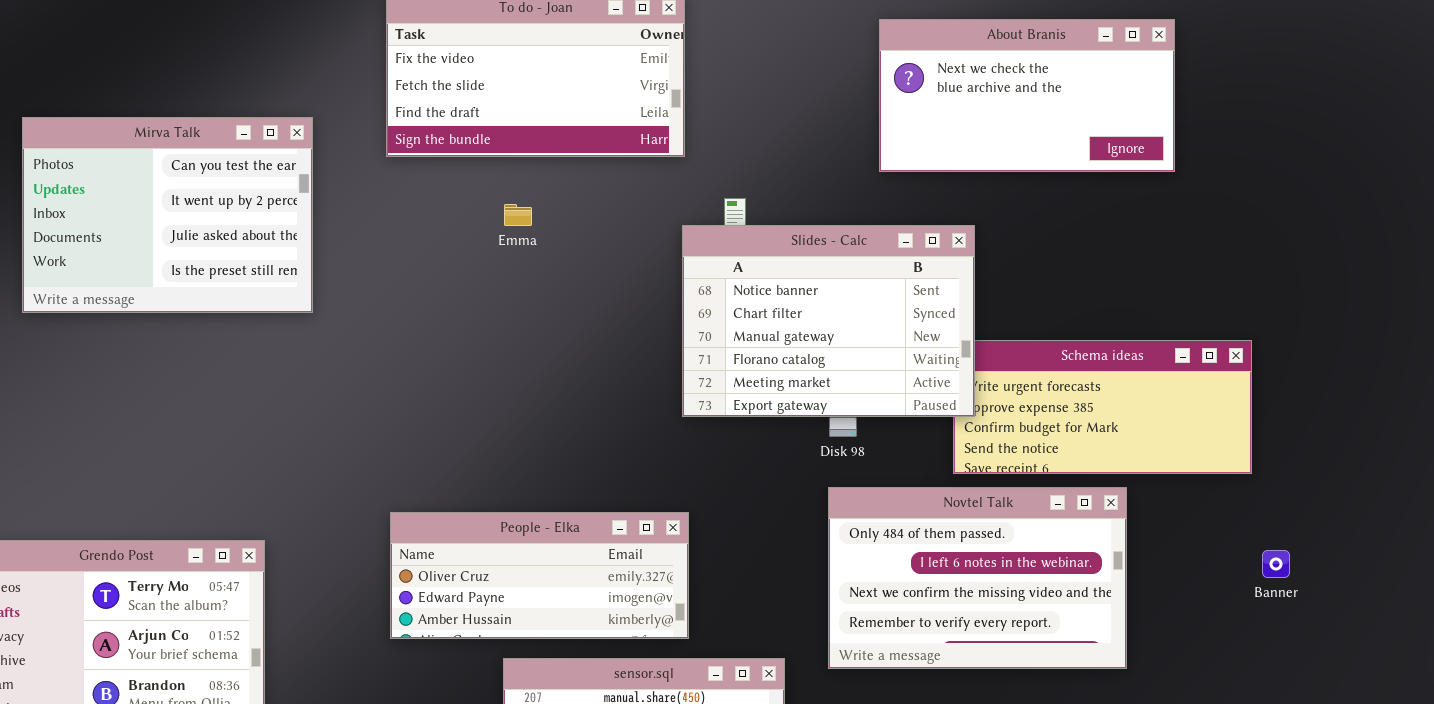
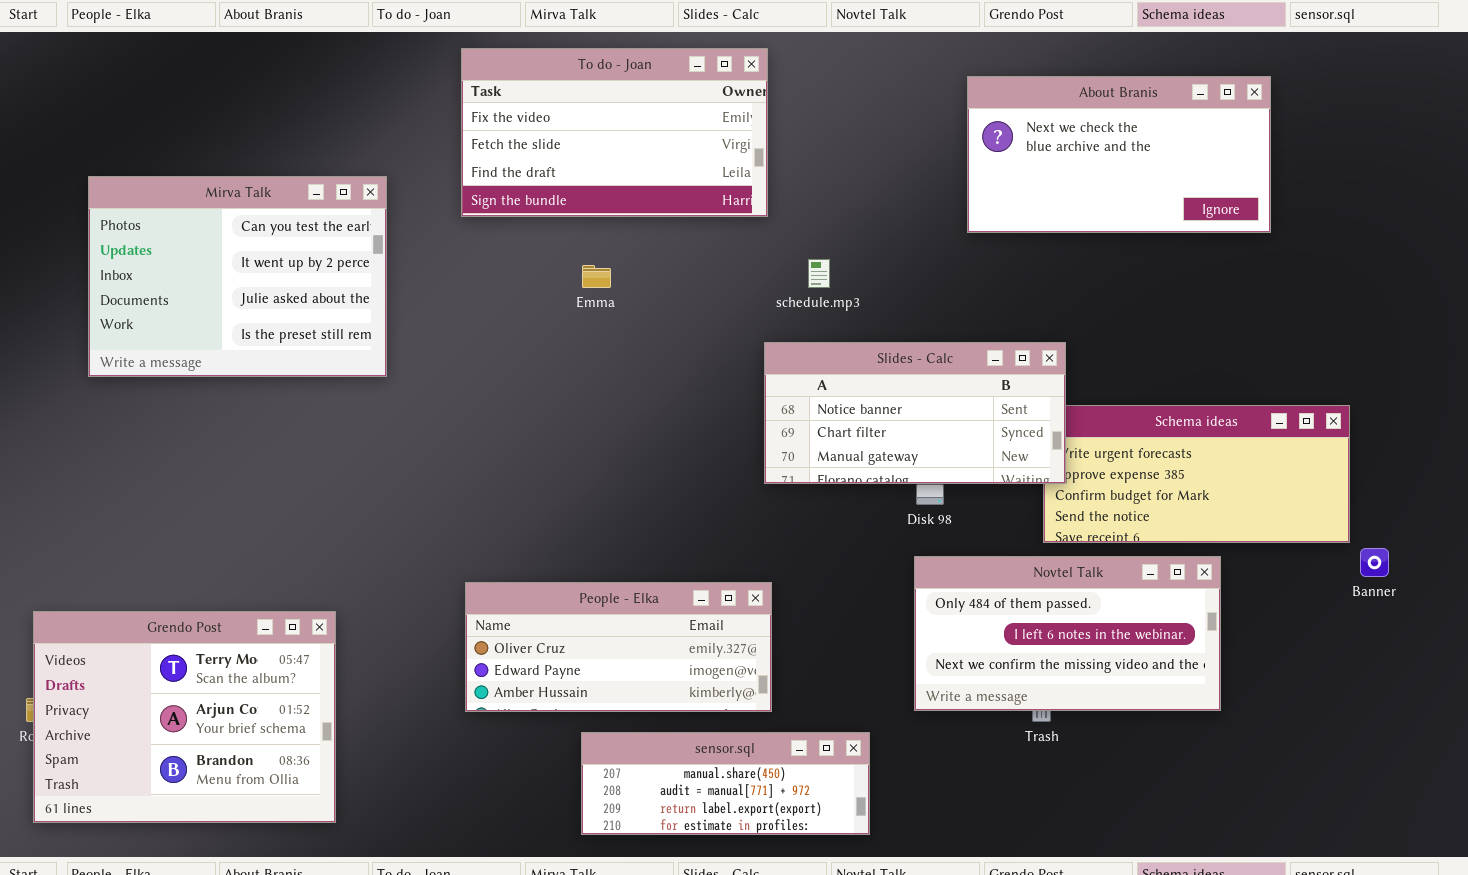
Slides - Calc: [682,225,975,417] -> [764,342,1066,484], resized
Novtel Talk: [828,487,1127,669] -> [914,556,1221,711], resized
Banner: [1262,550,1290,578] -> [1360,548,1389,577], moved

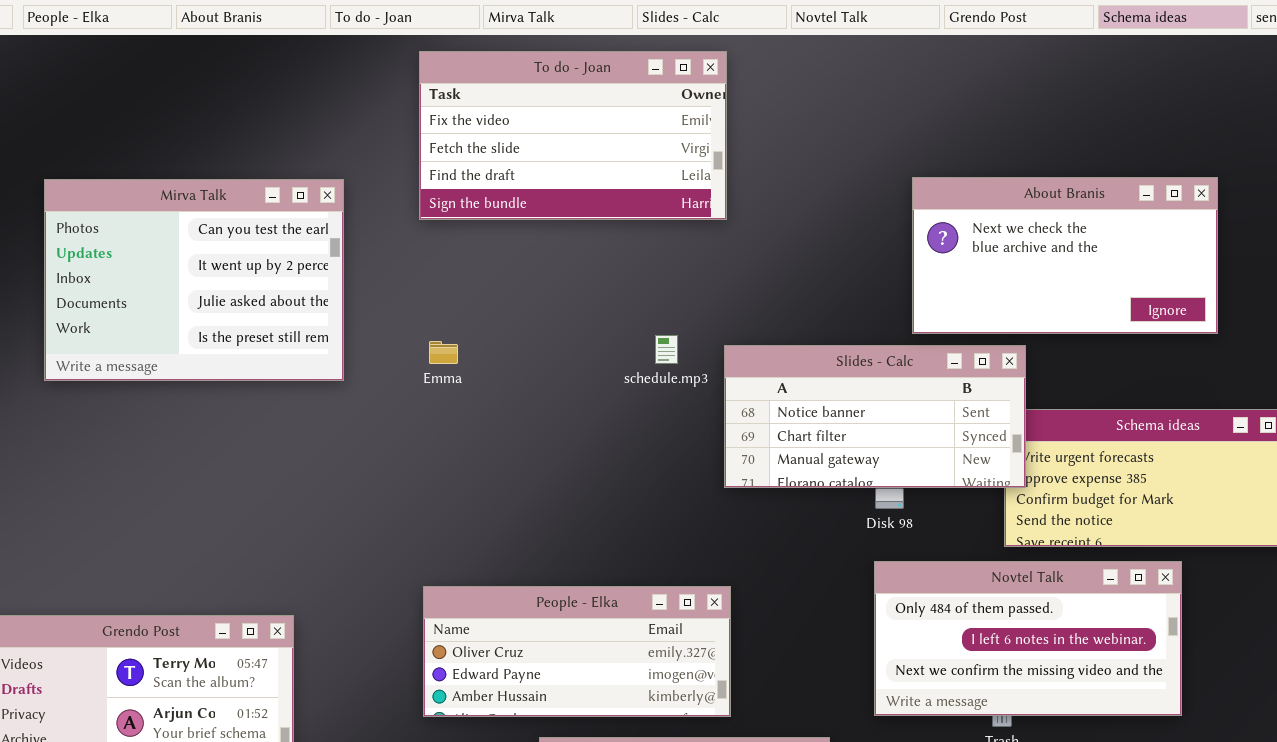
About Branis: [967,76,1271,233] -> [912,177,1218,334], moved
schedule.mp3: [808,259,830,288] -> [655,335,678,364], moved
Emma: [582,265,611,288] -> [429,341,458,364], moved

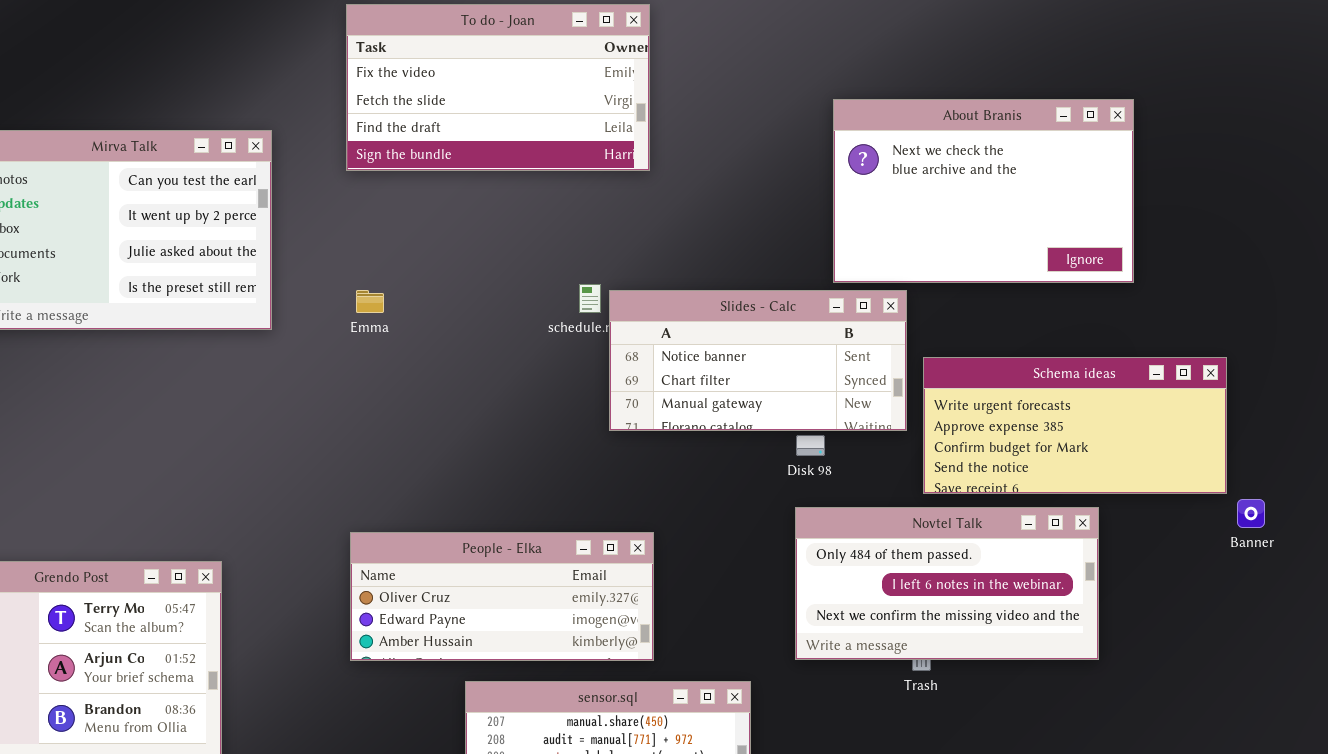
About Branis: [912,177,1218,334] -> [833,99,1134,283], resized
Slides - Calc: [724,345,1026,488] -> [609,290,907,431], moved

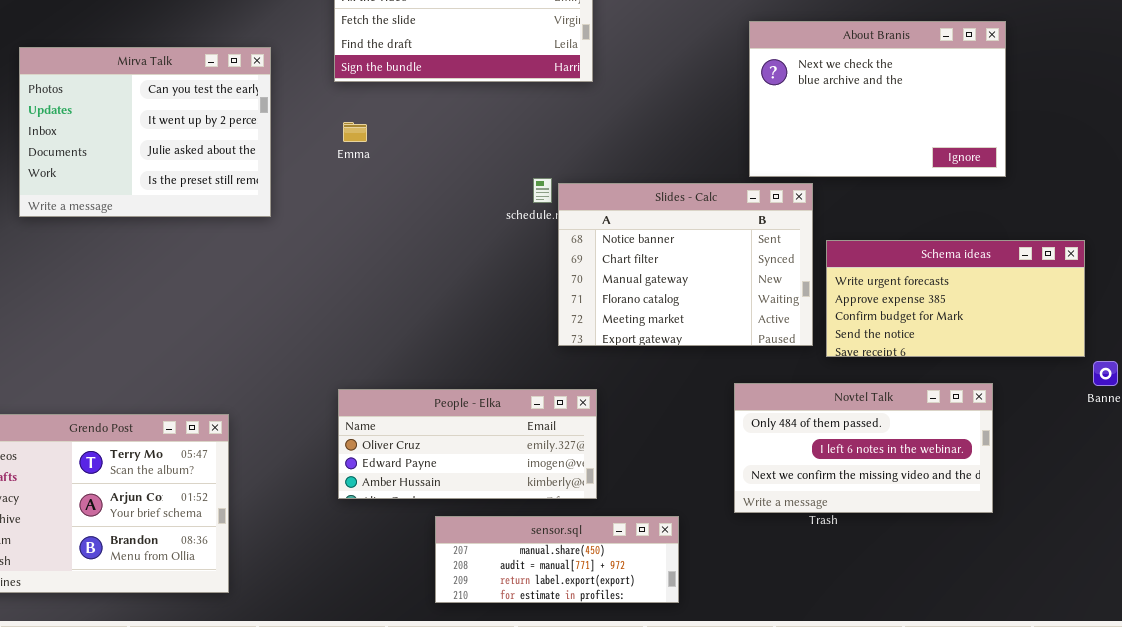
Emma: [356,290,384,313] -> [343,122,367,142], moved
Slides - Calc: [609,290,907,431] -> [558,183,813,346], resized
Novtel Talk: [795,507,1099,660] -> [734,383,993,513], moved

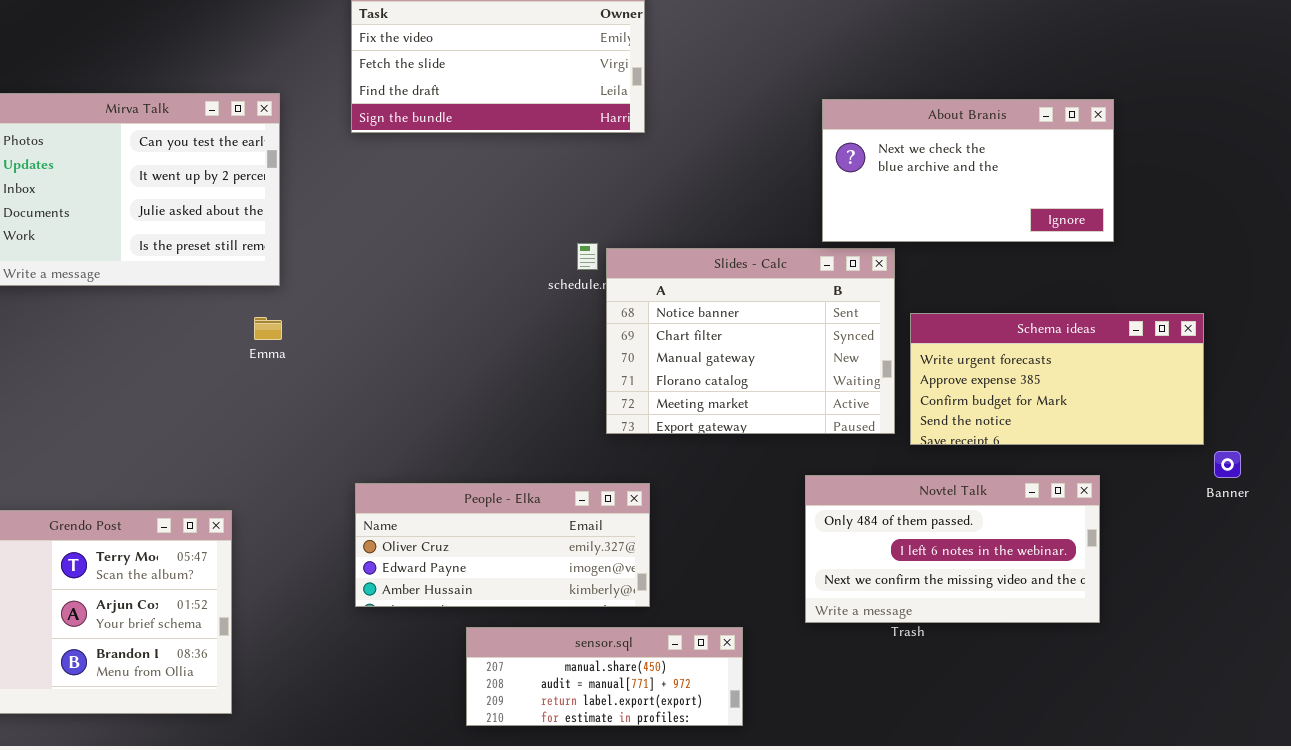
About Branis: [749,21,1006,177] -> [822,99,1114,242], resized
Emma: [343,122,367,142] -> [254,317,282,340], moved

